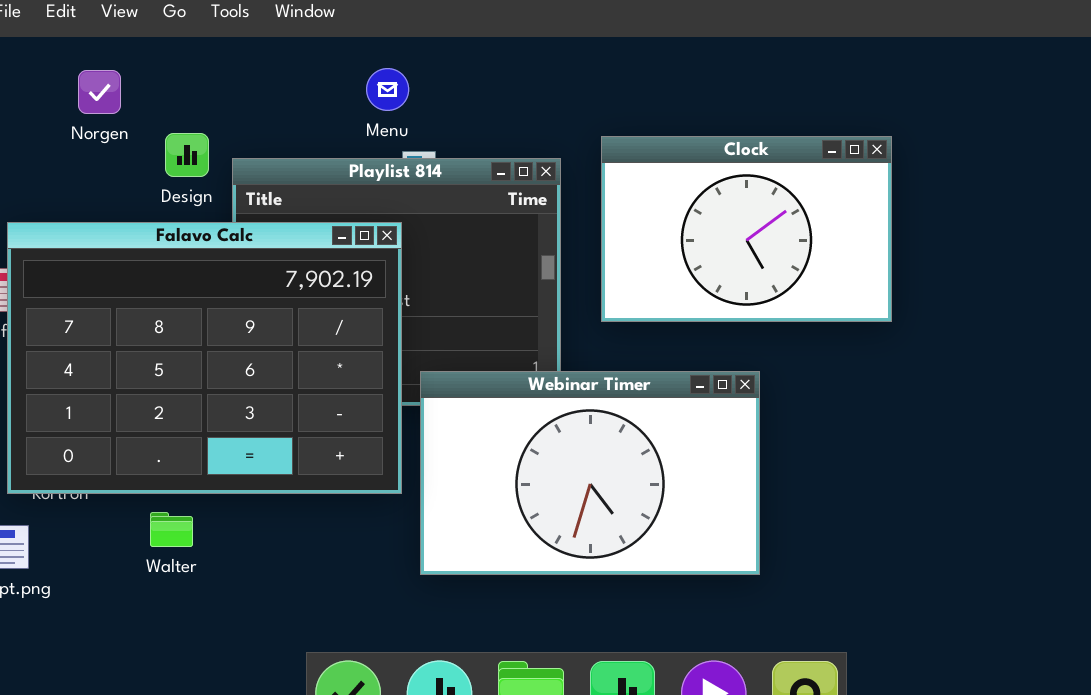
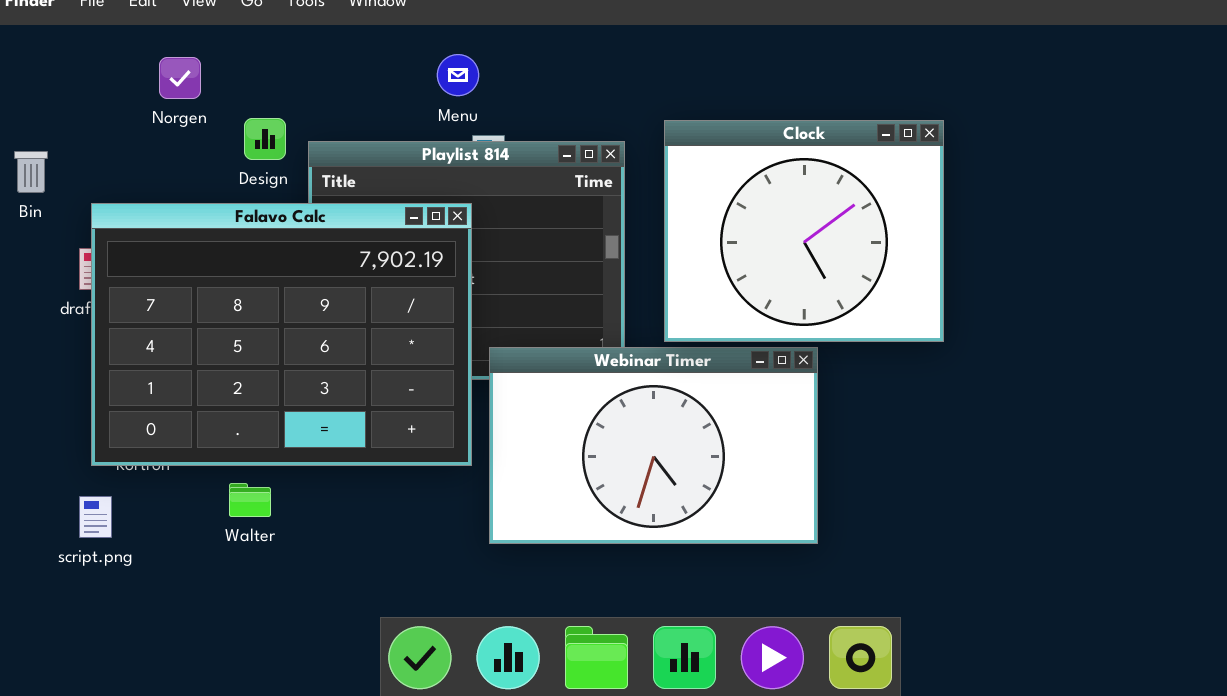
Clock: [601,136,892,322] -> [664,120,944,342], resized

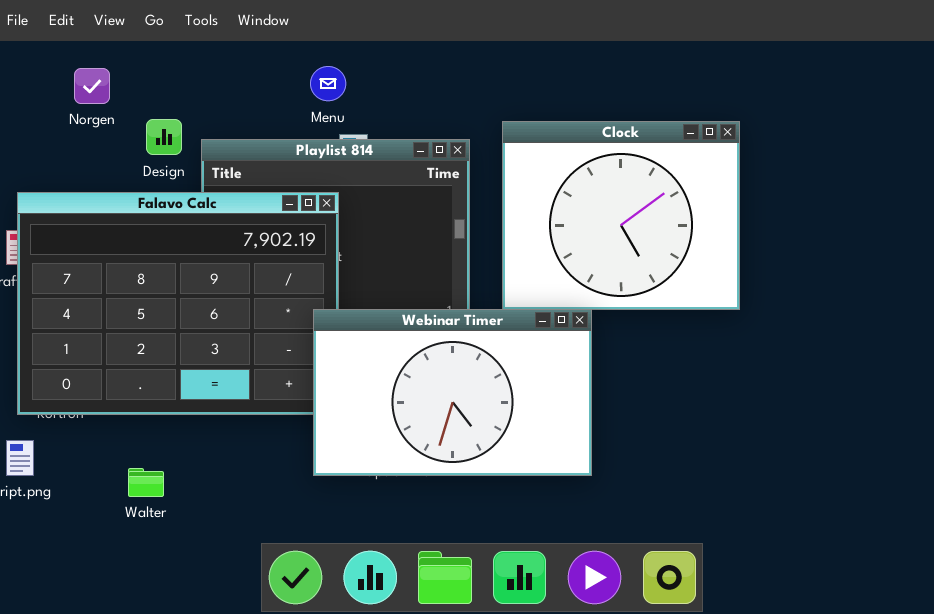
Webinar Timer: [489,347,818,544] -> [313,309,592,476], moved
Walter: [229,483,271,517] -> [128,468,164,497], moved

